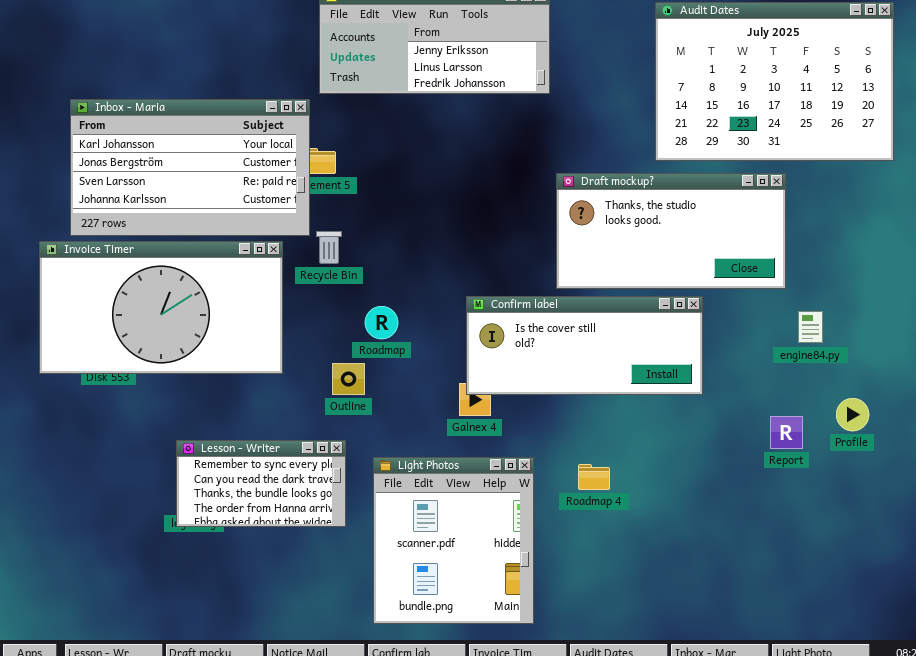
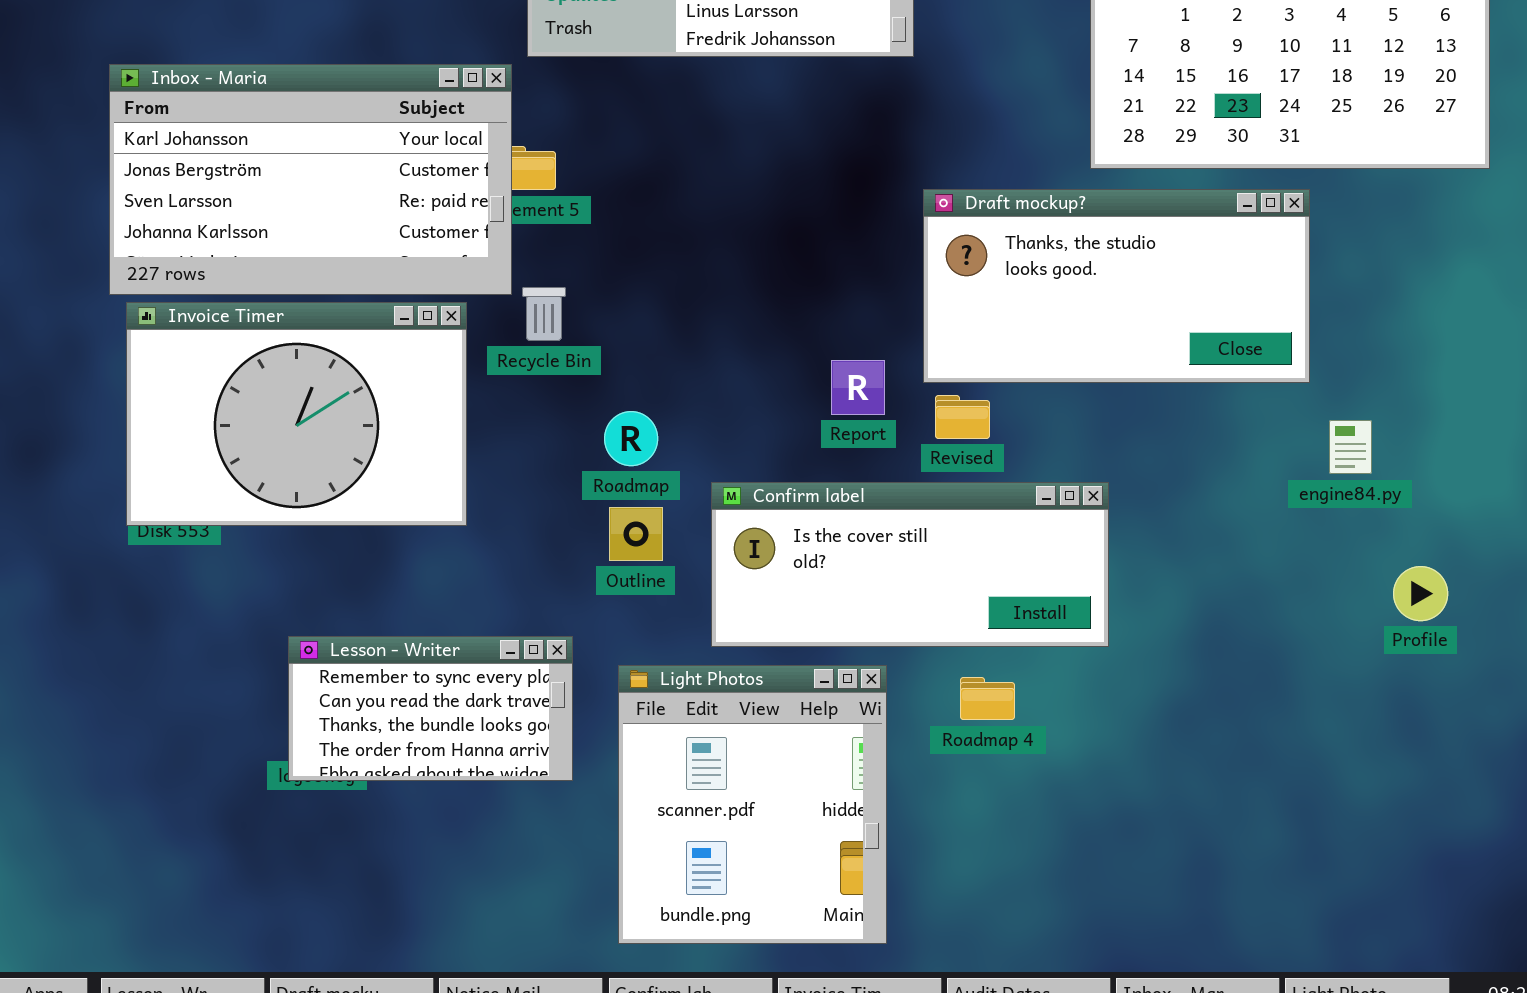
Invoice Timer: [39,241,283,374] -> [126,302,467,526], resized
Confirm label: [466,296,703,395] -> [711,482,1109,647], moved
Outline: [332,363,365,395] -> [609,507,663,561], moved
Report: [770,416,803,449] -> [831,360,885,415], moved

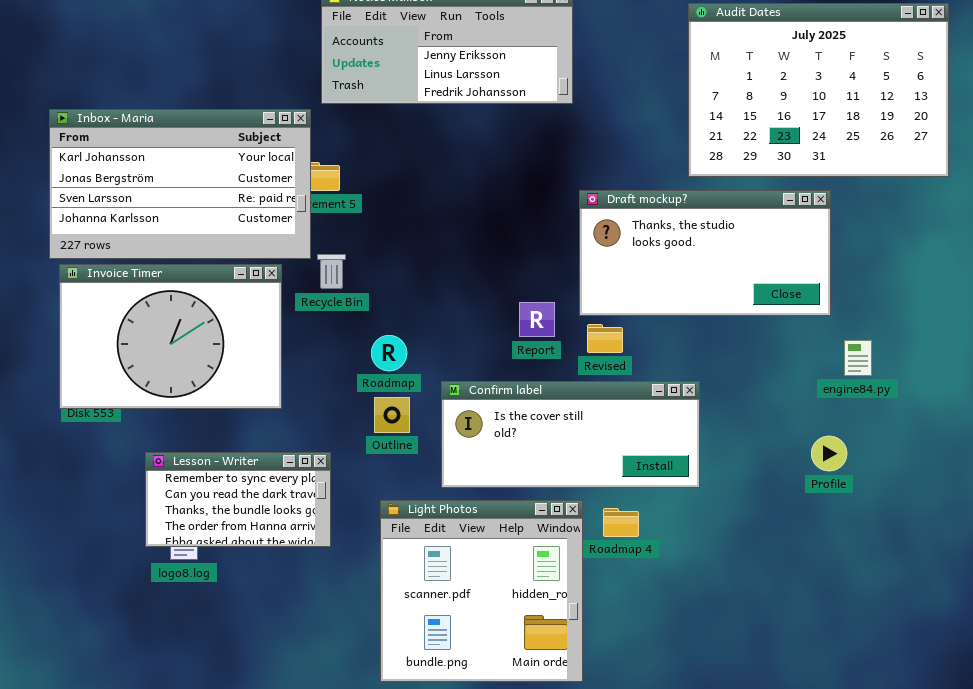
Profile: [1393,566,1448,621] -> [811,436,847,471], moved
Lesson - Writer: [288,636,573,781] -> [145,452,331,547], moved
Light Photos: [618,665,887,944] -> [380,500,583,682], resized

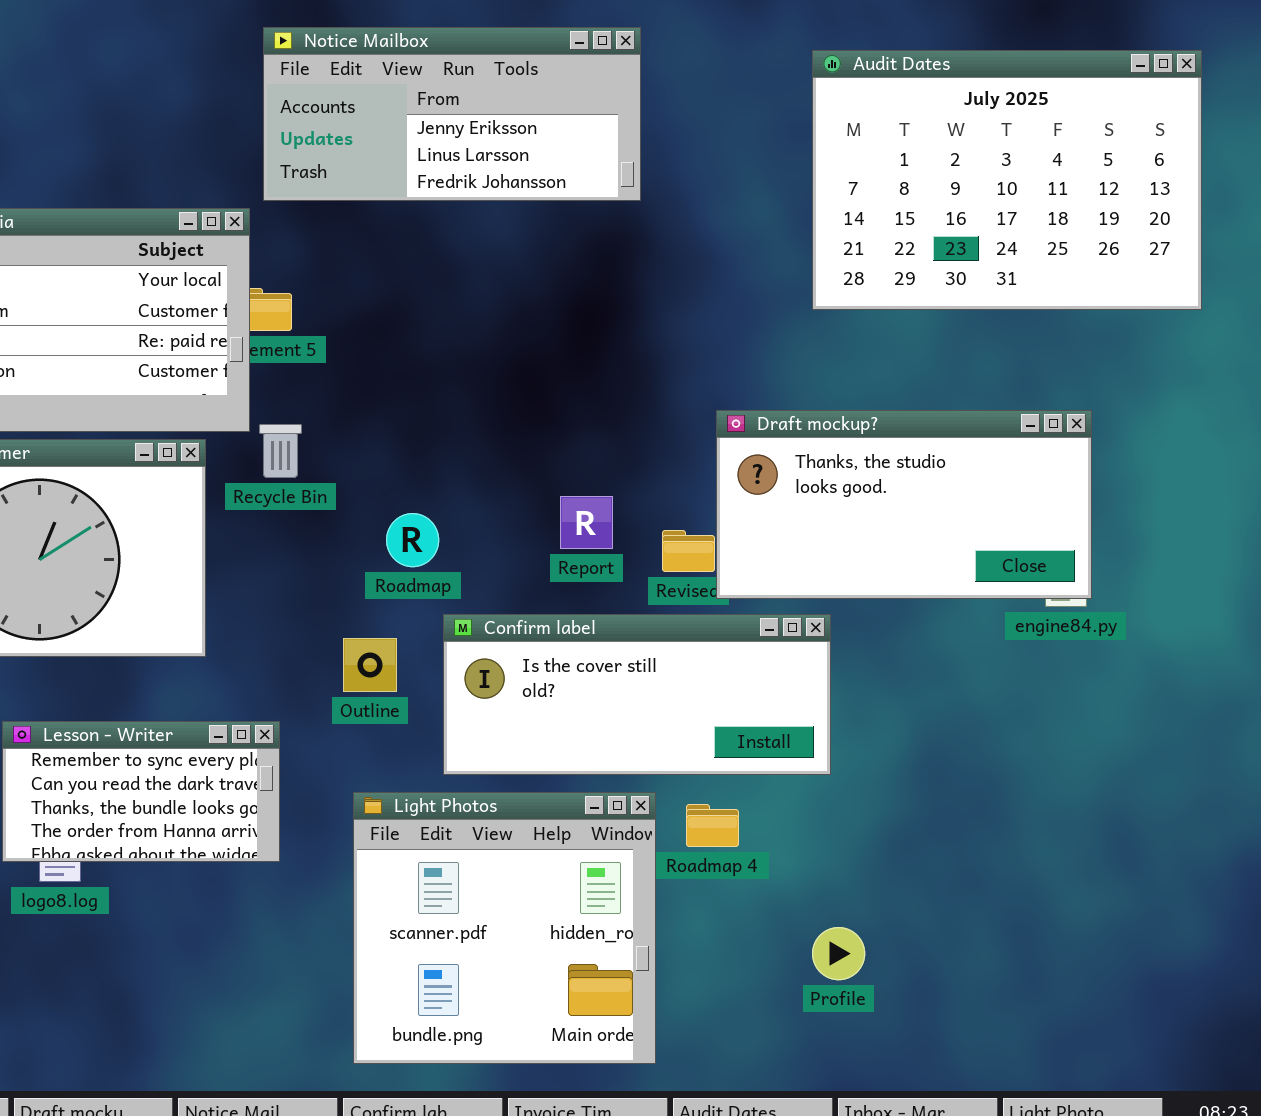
Draft mockup?: [579,190,831,316] -> [716,410,1092,599], moved
Roadmap: [371,335,407,371] -> [386,513,439,567], moved
Profile: [811,436,847,471] -> [812,927,865,980], moved

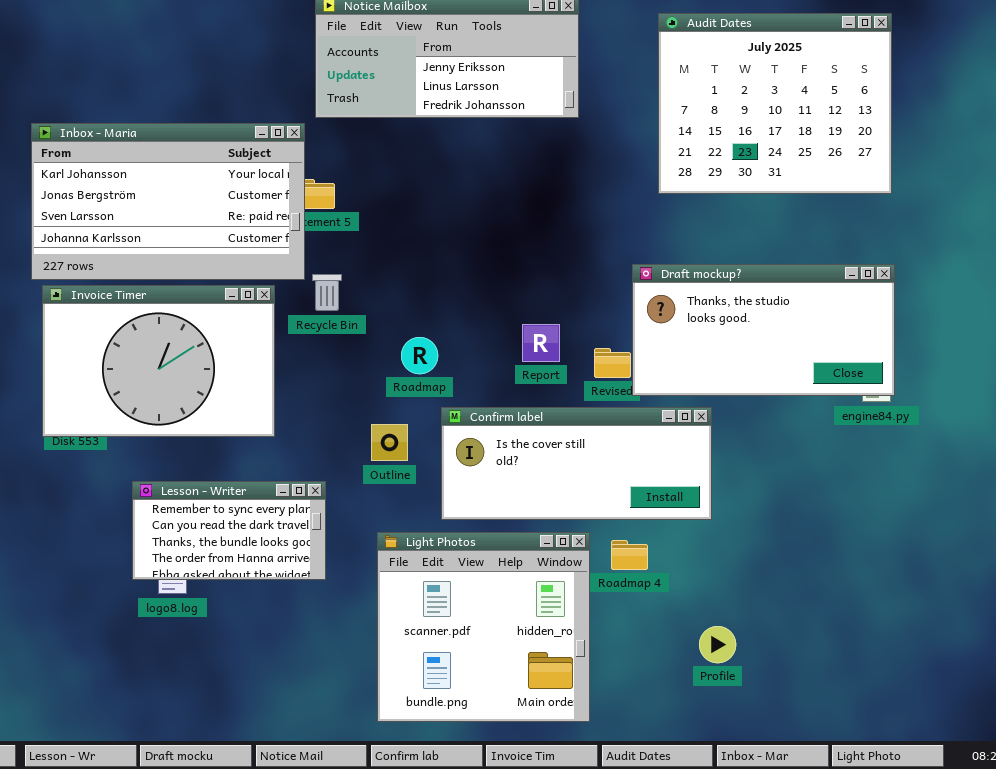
Audit Dates: [812,50,1202,310] -> [658,13,892,194], moved, resized

